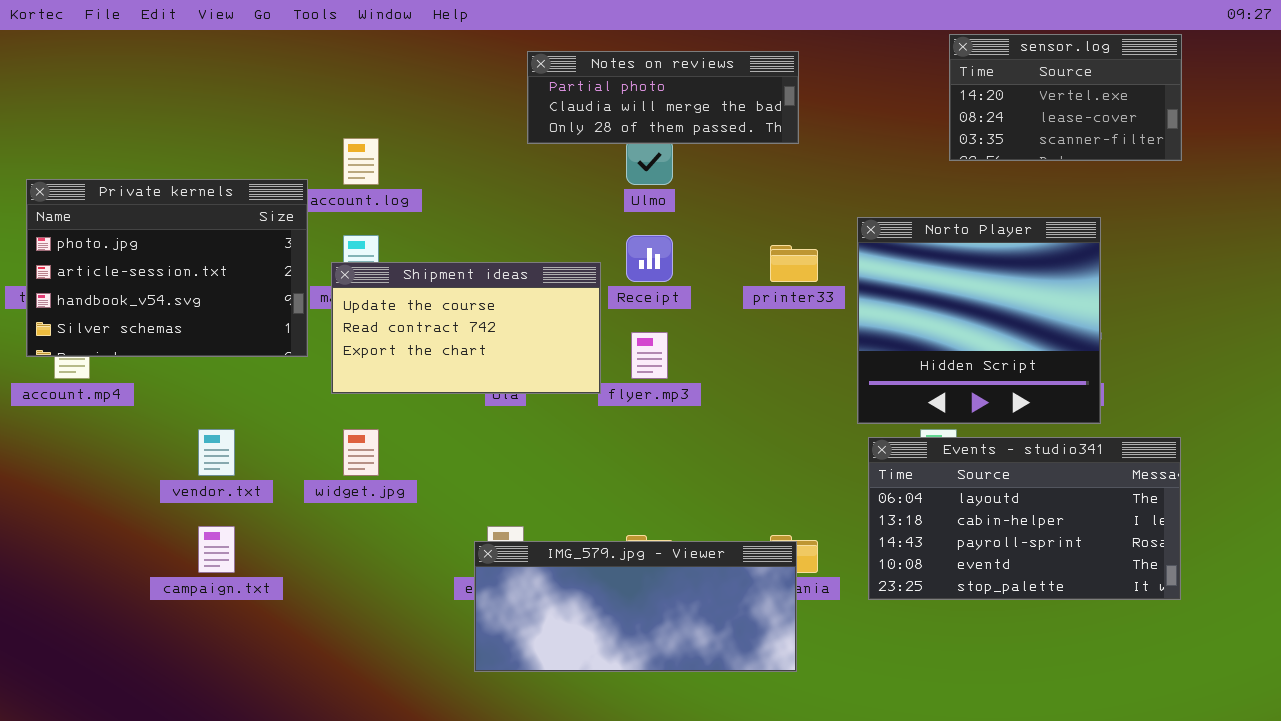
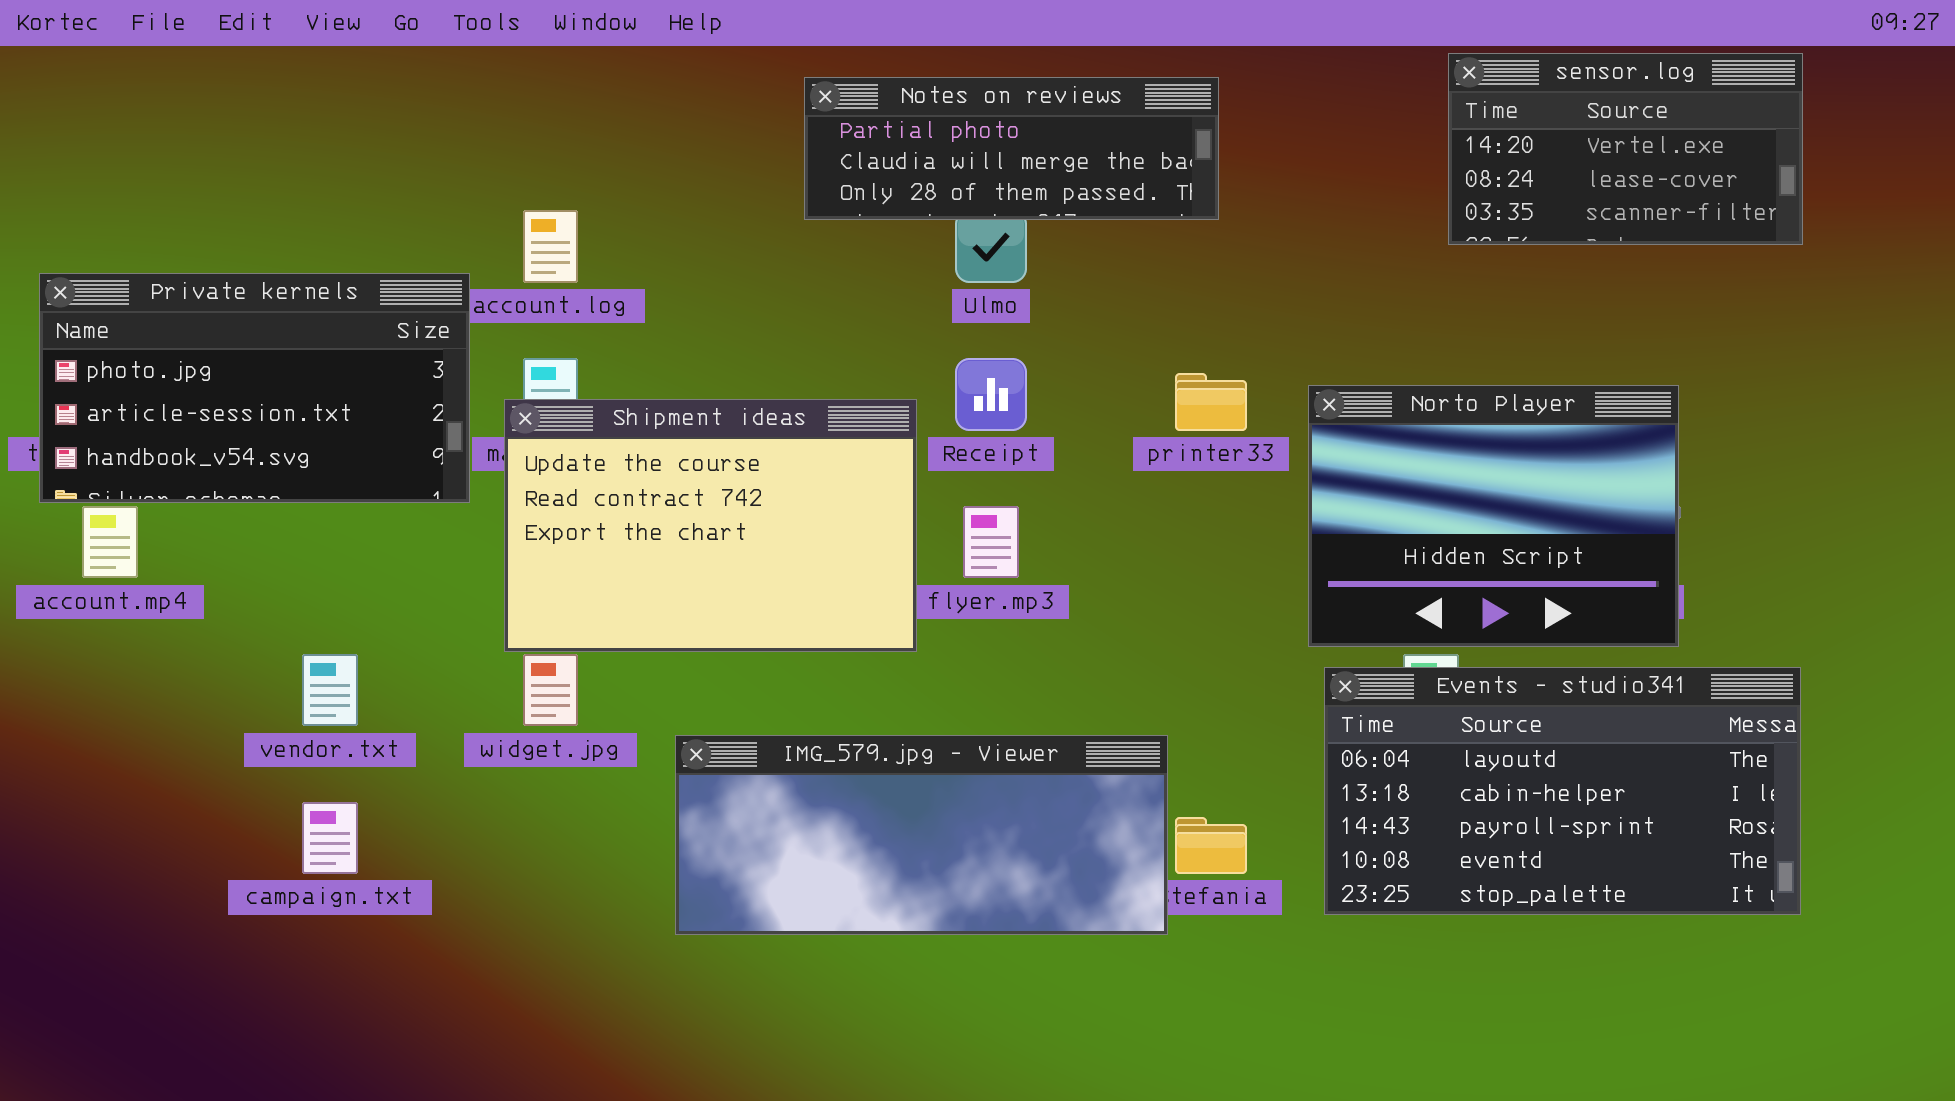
Private kernels: [26,179,308,357] -> [39,273,470,503], resized
Norto Player: [857,217,1101,424] -> [1308,385,1679,647], resized
Shipment ideas: [331,262,601,394] -> [504,399,917,652], resized
IMG_579.jpg - Viewer: [474,541,797,672] -> [675,735,1168,935], moved

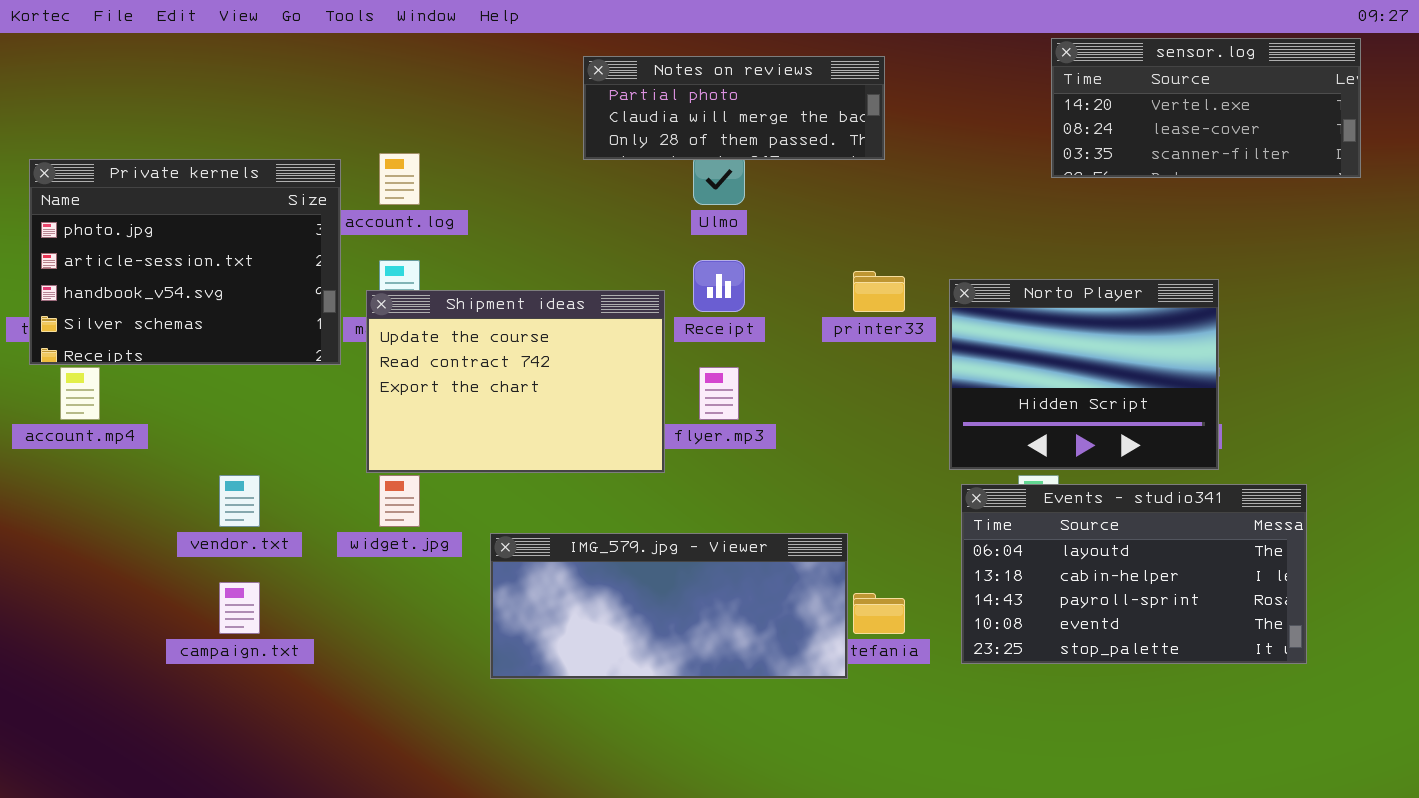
sensor.log: [1448,53,1803,245] -> [1051,38,1361,178], resized
Private kernels: [39,273,470,503] -> [29,159,341,365], resized

